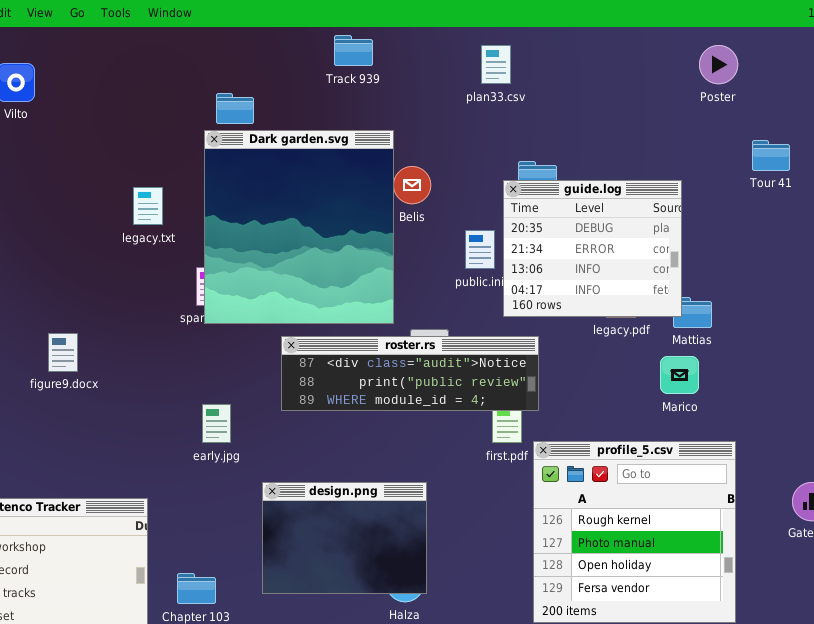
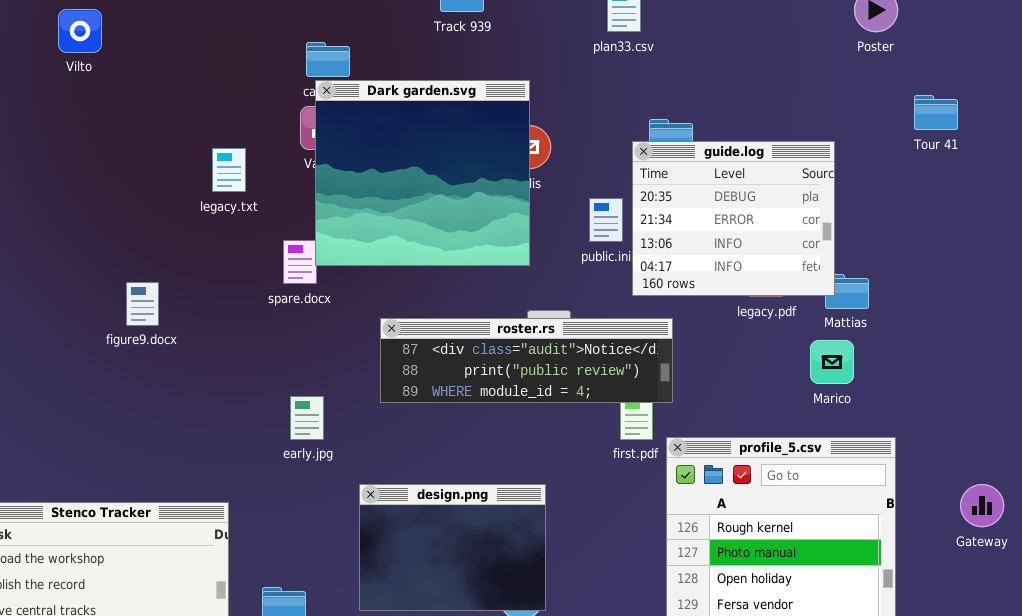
Dark garden.svg: [204,130,394,324] -> [315,80,530,266], moved, resized
figure9.docx: [48,333,78,372] -> [126,282,159,326], moved

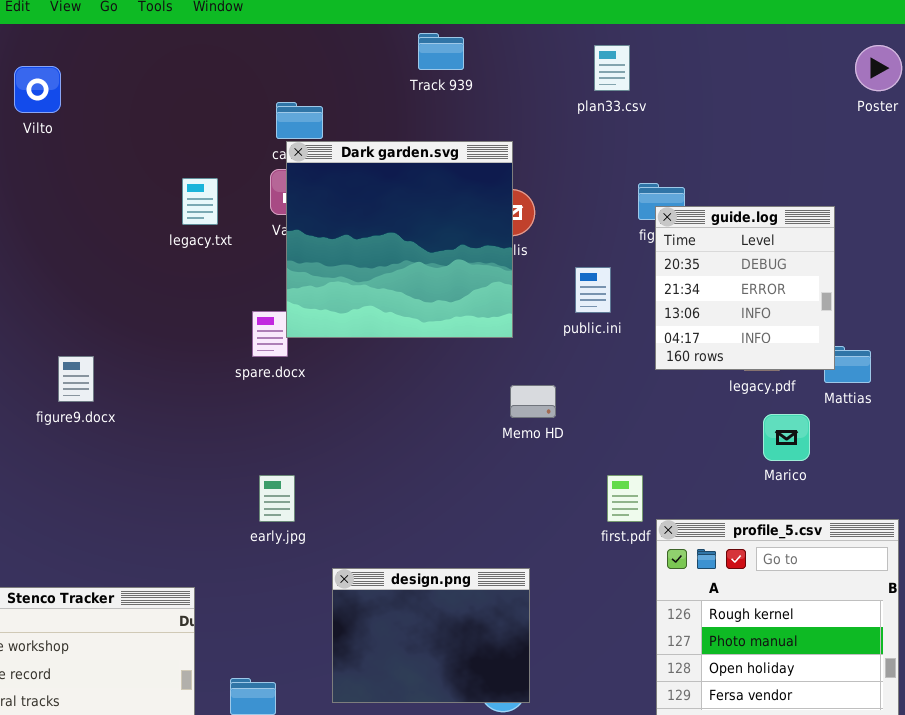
guide.log: [632,141,835,296] -> [655,206,835,370], resized
legacy.txt: [212,148,246,192] -> [182,178,218,225], moved
figure9.docx: [126,282,159,326] -> [58,356,94,402], moved
roster.rs: [380,318,673,403] -> none, closed
Marico: [810,340,854,384] -> [763,414,810,461], moved

